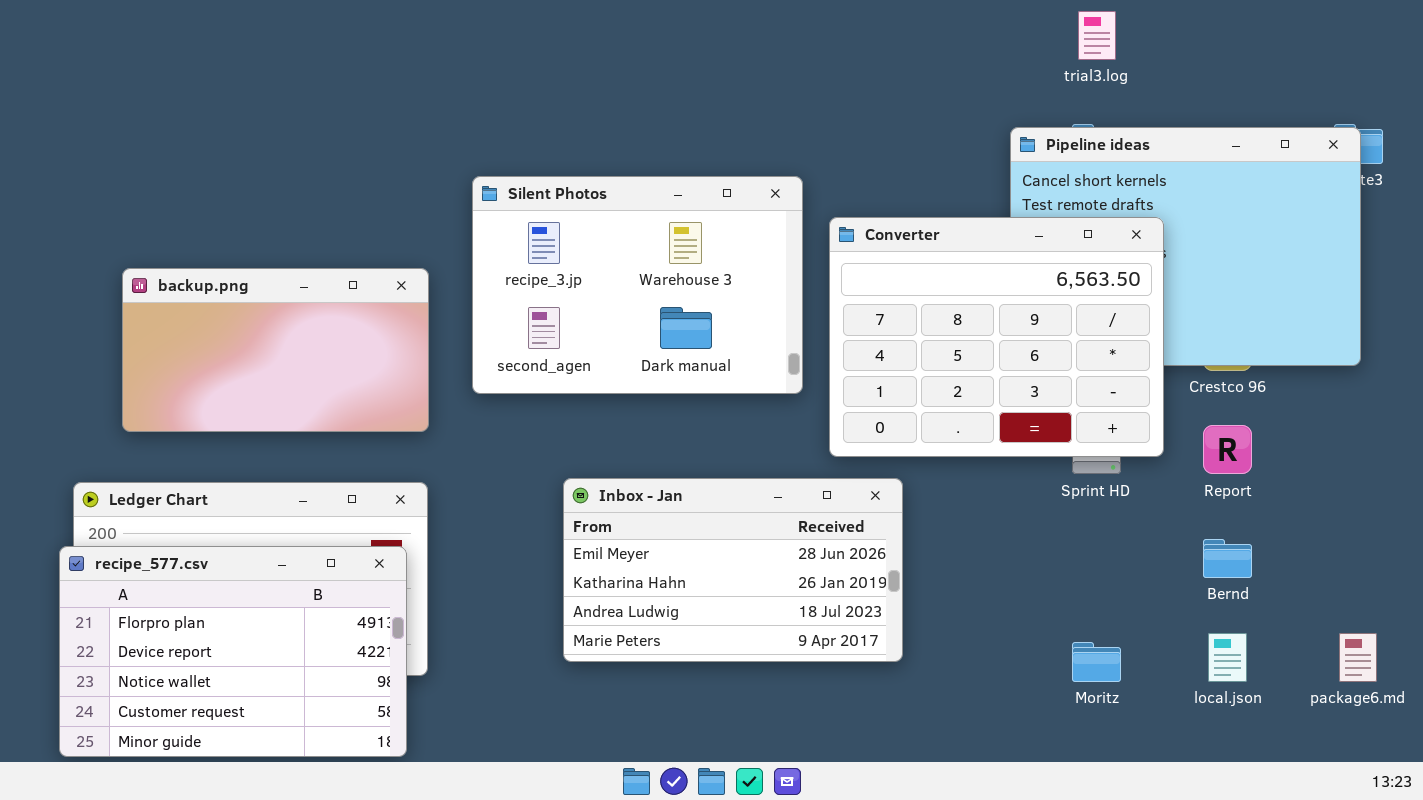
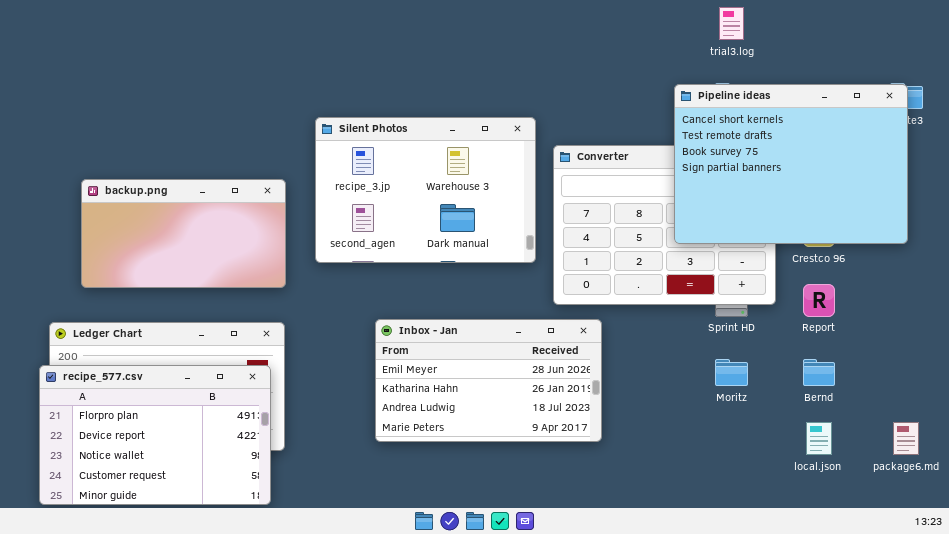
Pipeline ideas: [1010,127,1361,366] -> [674,84,908,244], raised
Moritz: [1072,642,1121,682] -> [715,359,748,386], moved

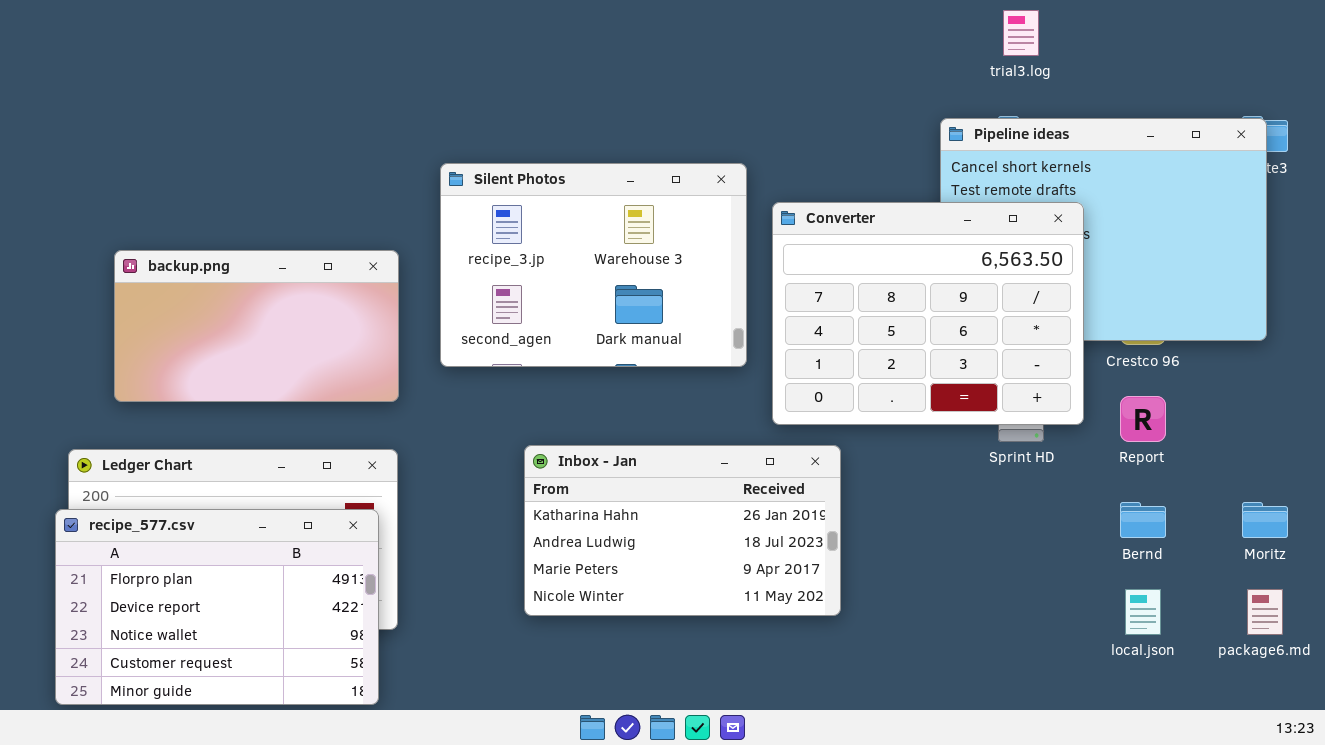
Converter: [553,145,776,305] -> [772,202,1084,425], raised
Inbox - Jan: [375,319,602,442] -> [524,445,841,616], scrolled down 1 row
Moritz: [715,359,748,386] -> [1242,502,1288,538], moved

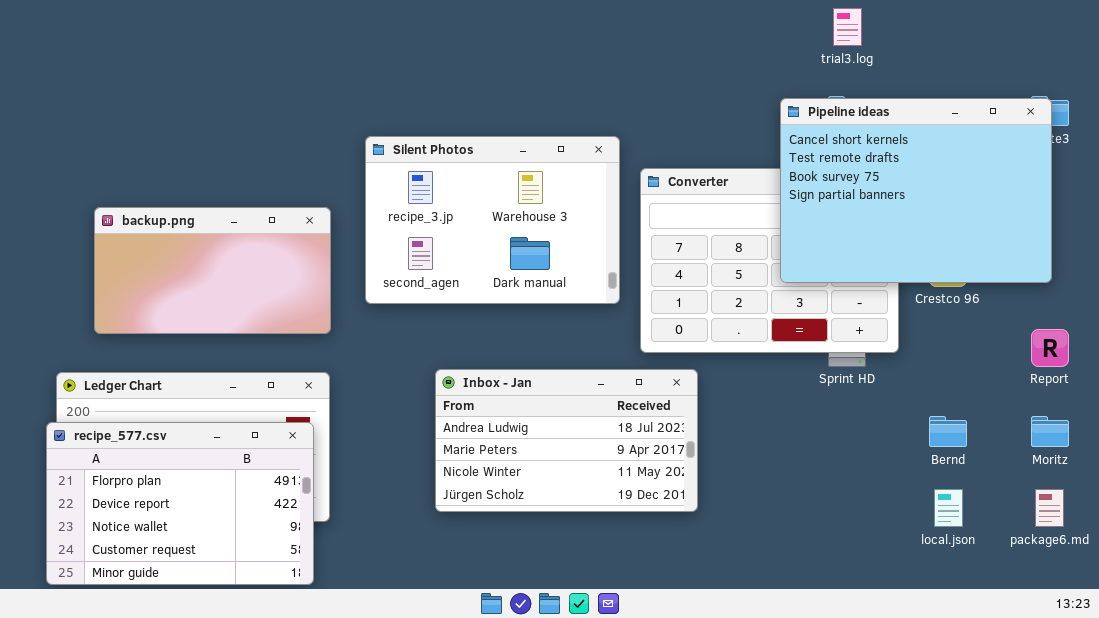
Pipeline ideas: [940,118,1267,341] -> [780,98,1052,283], raised
Report: [1120,396,1166,442] -> [1031,329,1069,367], moved
Inbox - Jan: [524,445,841,616] -> [435,369,698,512], scrolled down 1 row

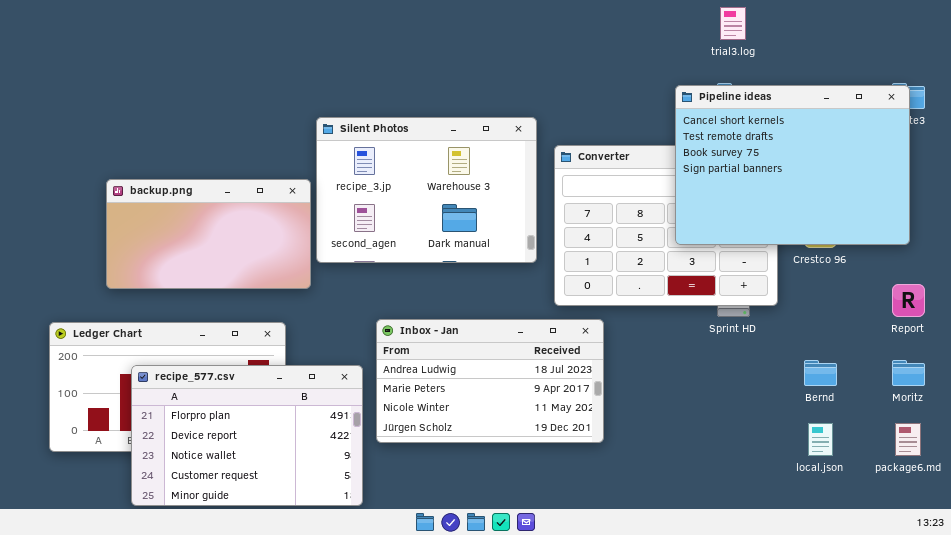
backup.png: [94,207,331,334] -> [106,179,311,289], moved
recipe_577.csv: [46,422,314,585] -> [131,365,363,506], moved

